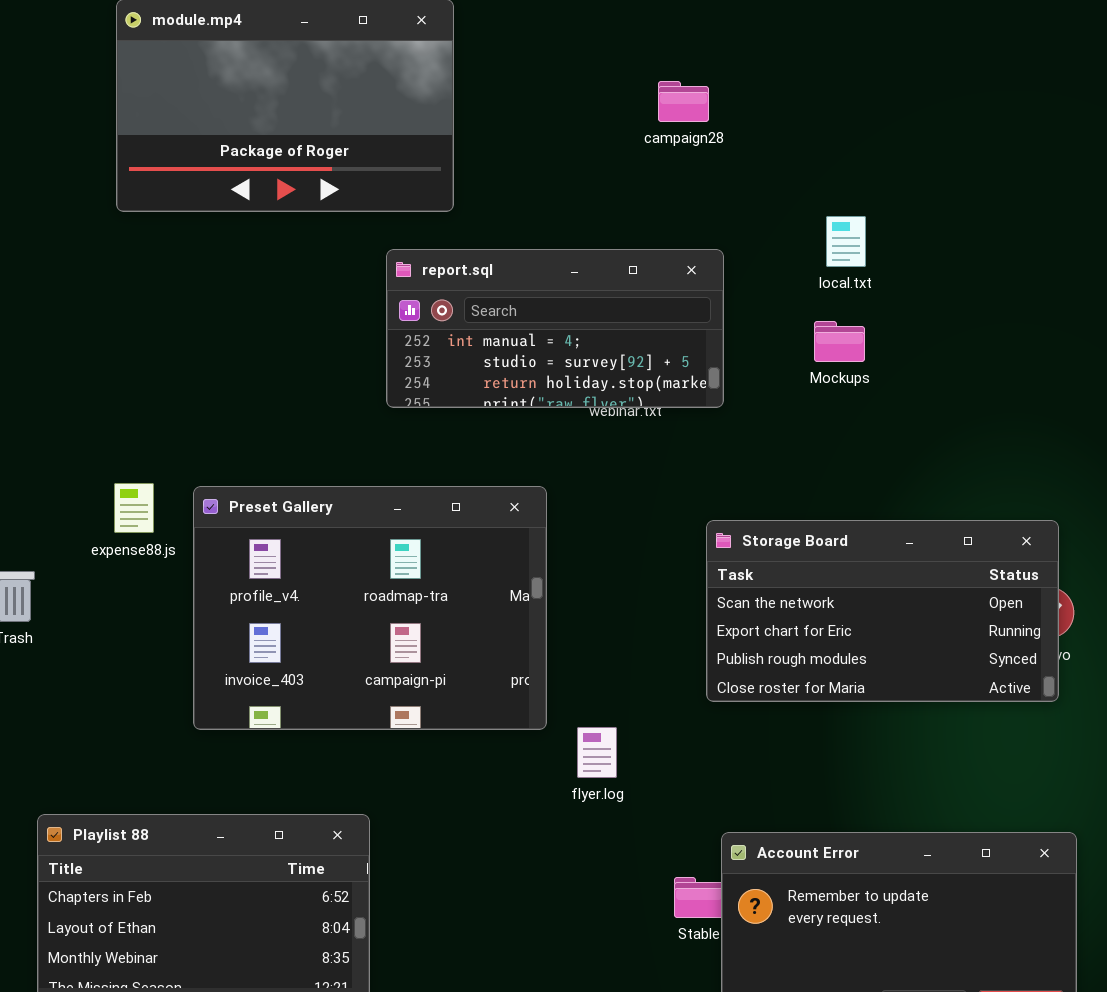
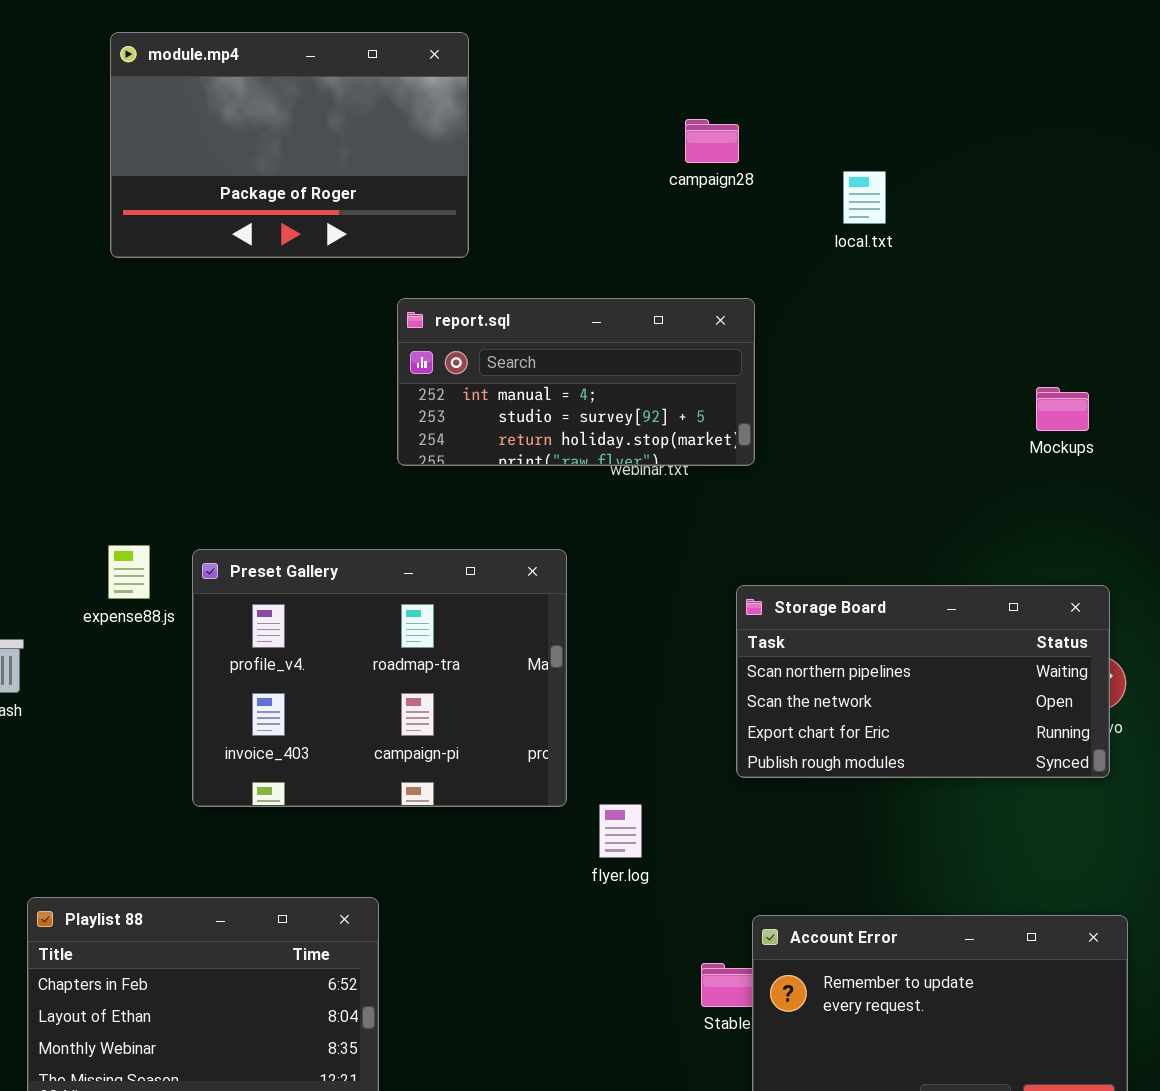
local.txt: [826,216,866,267] -> [843,171,886,224], moved
Mockups: [814,321,865,362] -> [1036,387,1089,431], moved
Storage Board: [706,520,1059,702] -> [736,585,1110,778], scrolled up 1 row

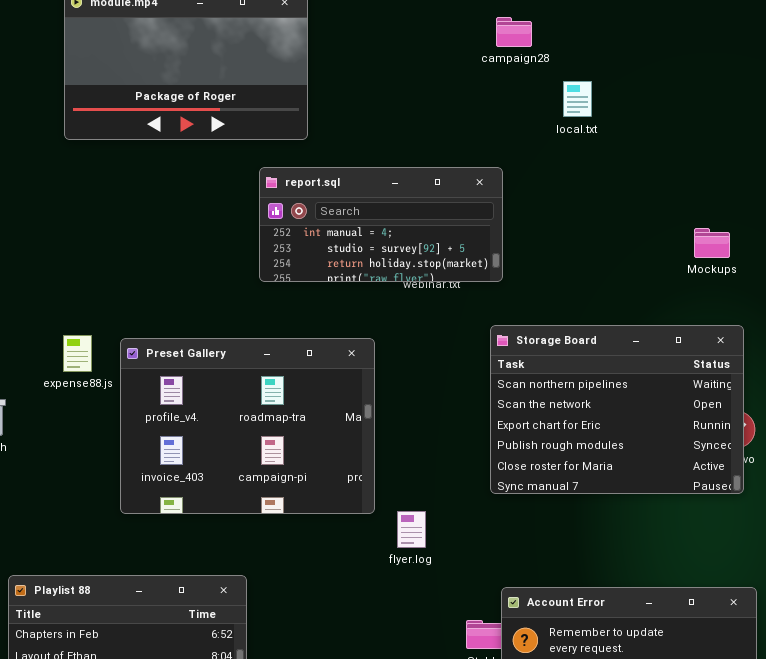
campaign28: [685,119,739,163] -> [496,17,532,47], moved
Storage Board: [736,585,1110,778] -> [490,325,744,494], resized

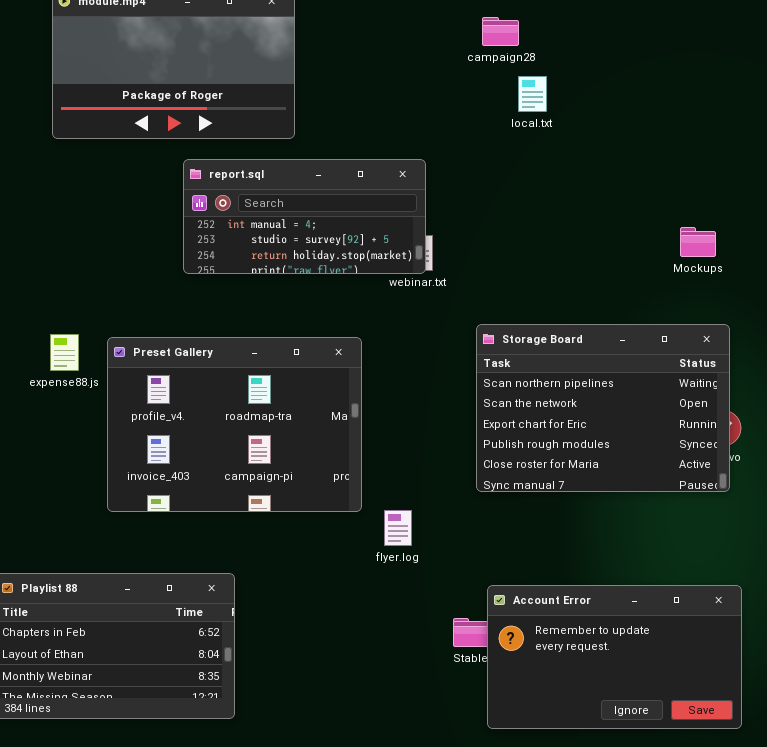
local.txt: [563,81,592,117] -> [518,76,547,112], moved
report.sql: [259,167,503,282] -> [183,159,426,274], moved

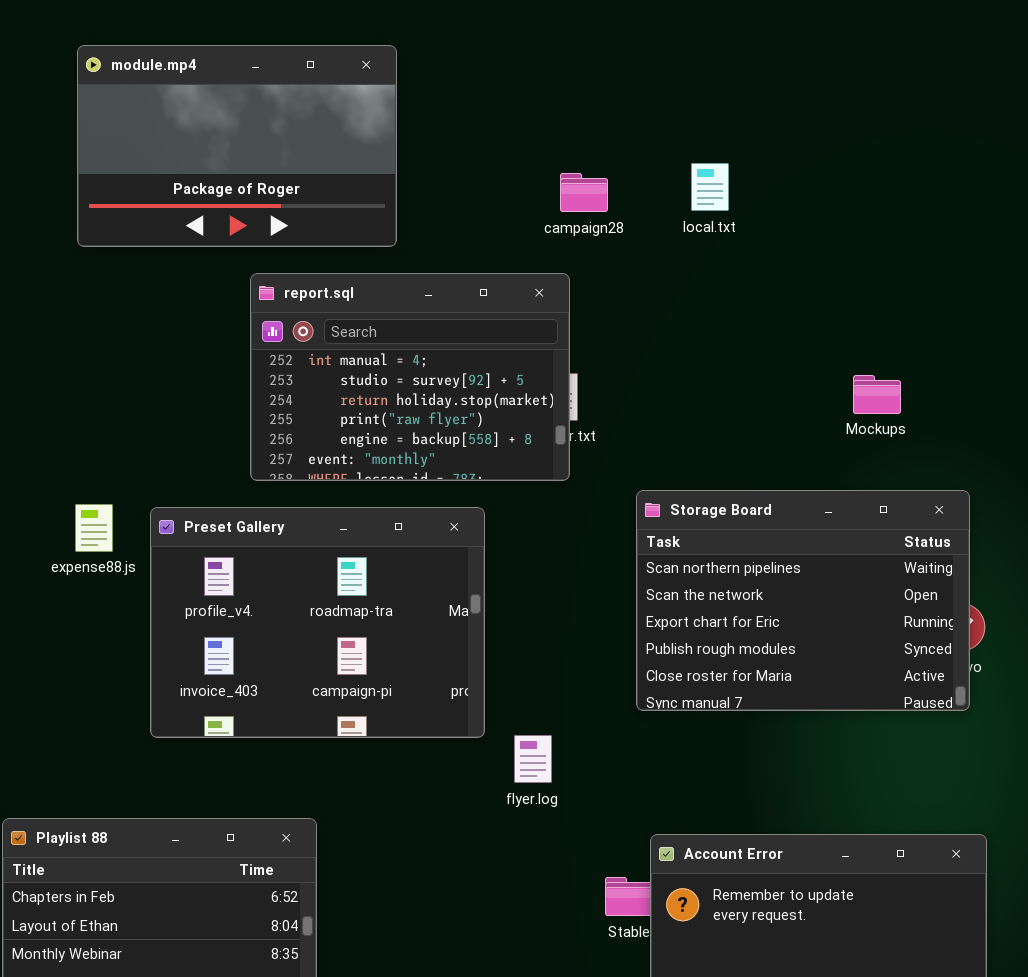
campaign28: [482,17,519,46] -> [560,173,608,212], moved
report.sql: [183,159,426,274] -> [250,273,570,481], resized
Mockups: [680,227,716,257] -> [853,375,901,414], moved

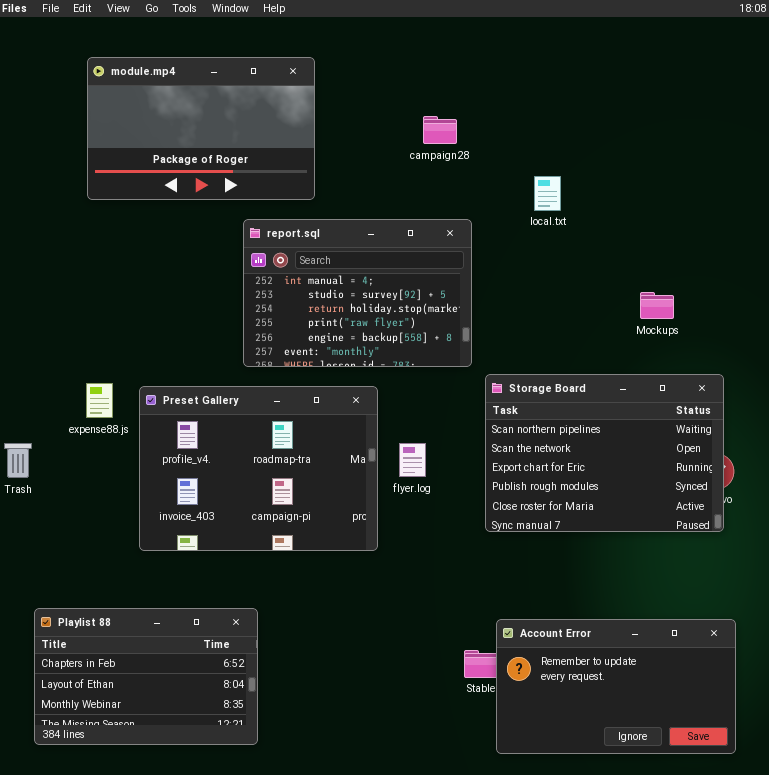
local.txt: [691,163,729,211] -> [534,176,561,211], moved
campaign28: [560,173,608,212] -> [423,116,457,144], moved
report.sql: [250,273,570,481] -> [243,219,472,367], moved
flyer.log: [514,735,552,783] -> [399,443,426,477], moved

